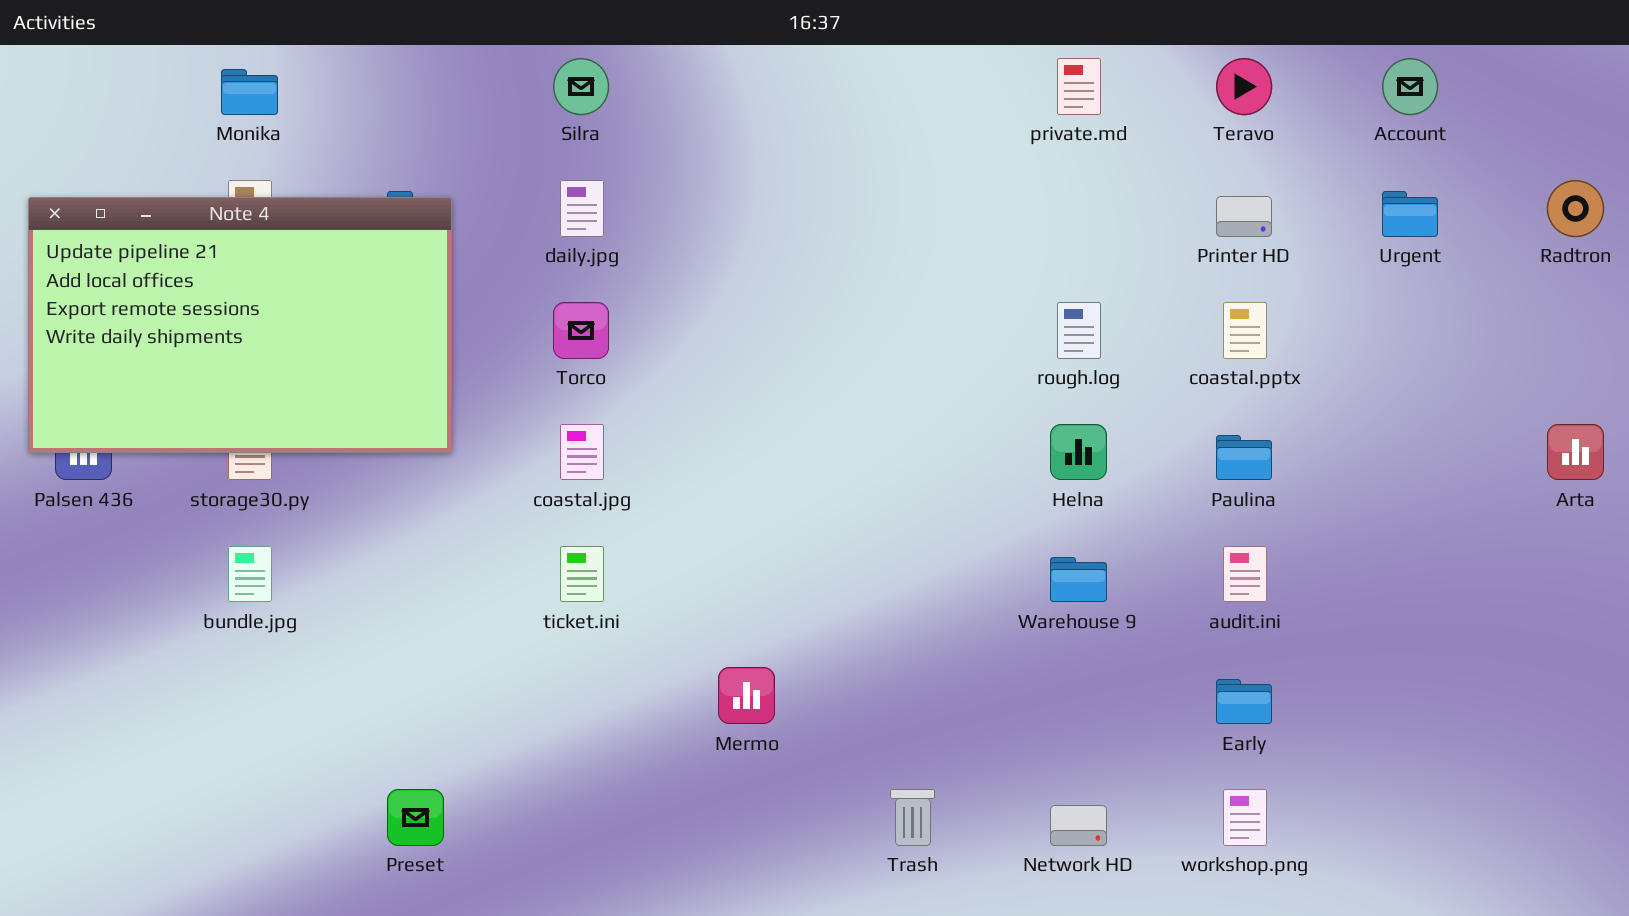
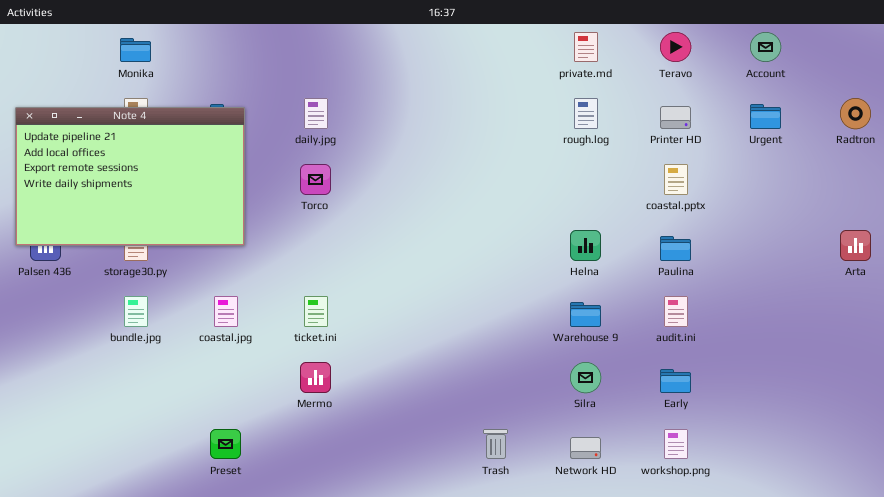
Silra: [553,58,609,115] -> [570,362,601,393], moved
rough.log: [1057,302,1101,359] -> [574,98,598,129], moved
coastal.jpg: [560,424,604,480] -> [214,296,238,327], moved
Mermo: [718,667,775,724] -> [300,362,331,393], moved

